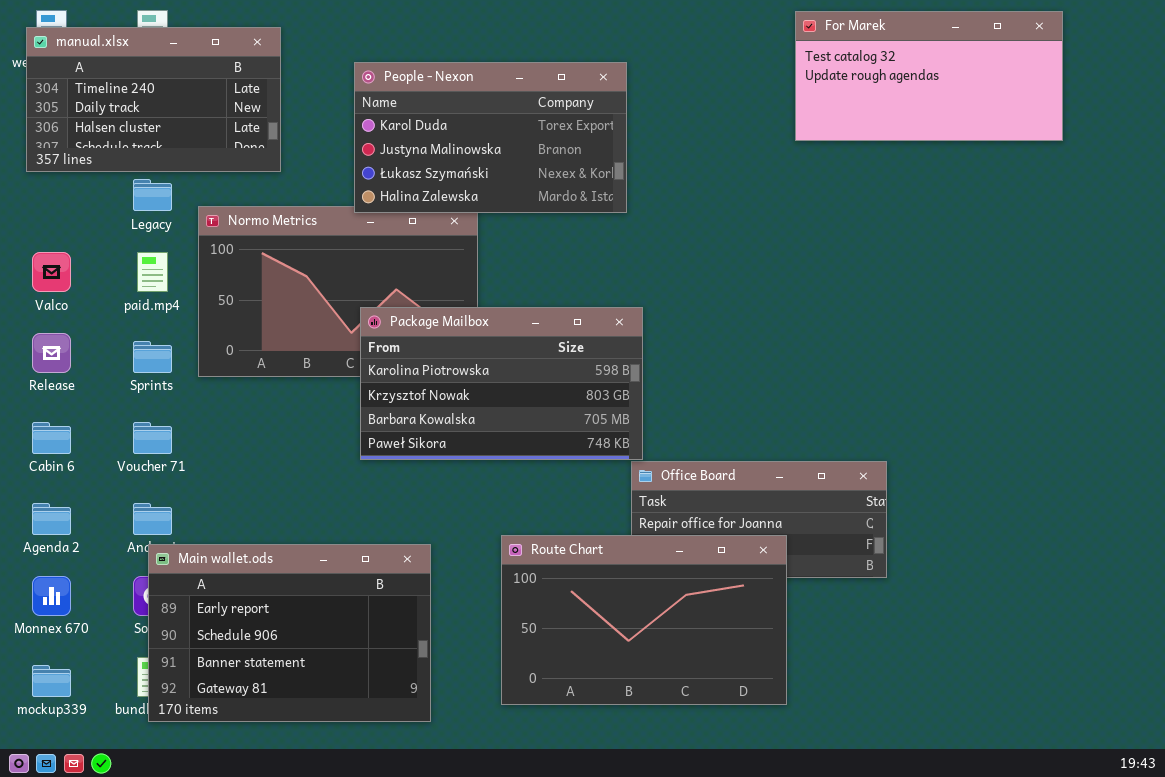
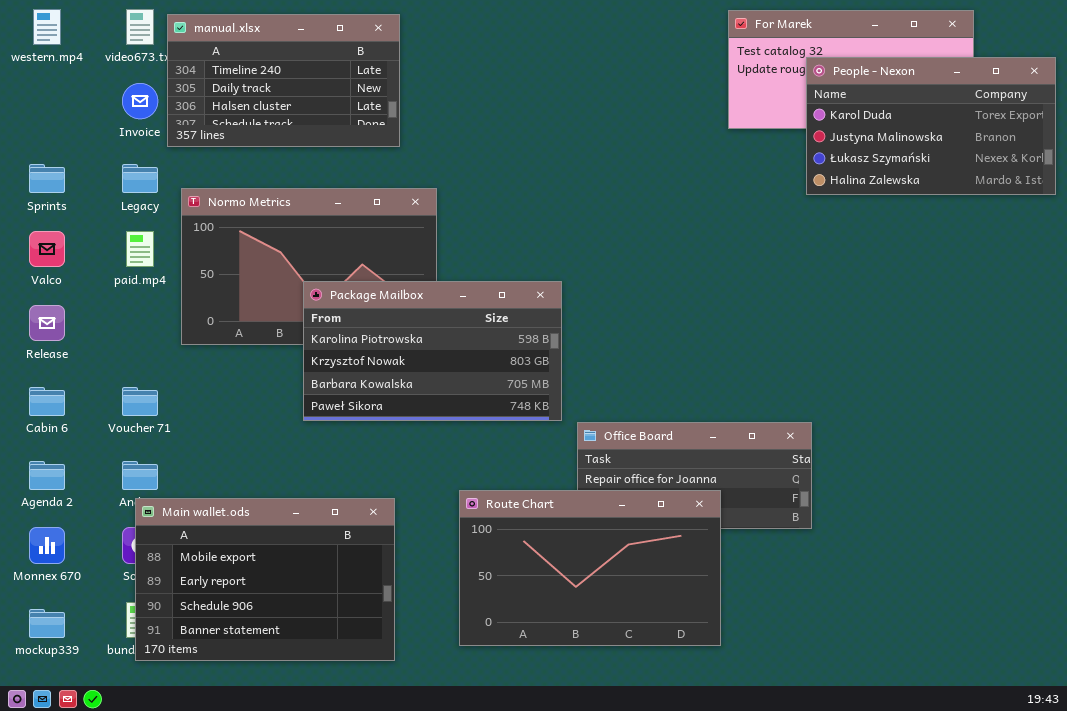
manual.xlsx: [26,27,281,172] -> [167,14,400,147], moved
People - Nexon: [354,62,627,213] -> [806,57,1056,195], moved
Package Mailbox: [360,307,643,460] -> [303,281,562,421], moved
Sprints: [133,341,172,373] -> [29,164,65,193], moved
Main wallet.ods: [148,544,431,722] -> [135,498,395,661], scrolled up 1 row

